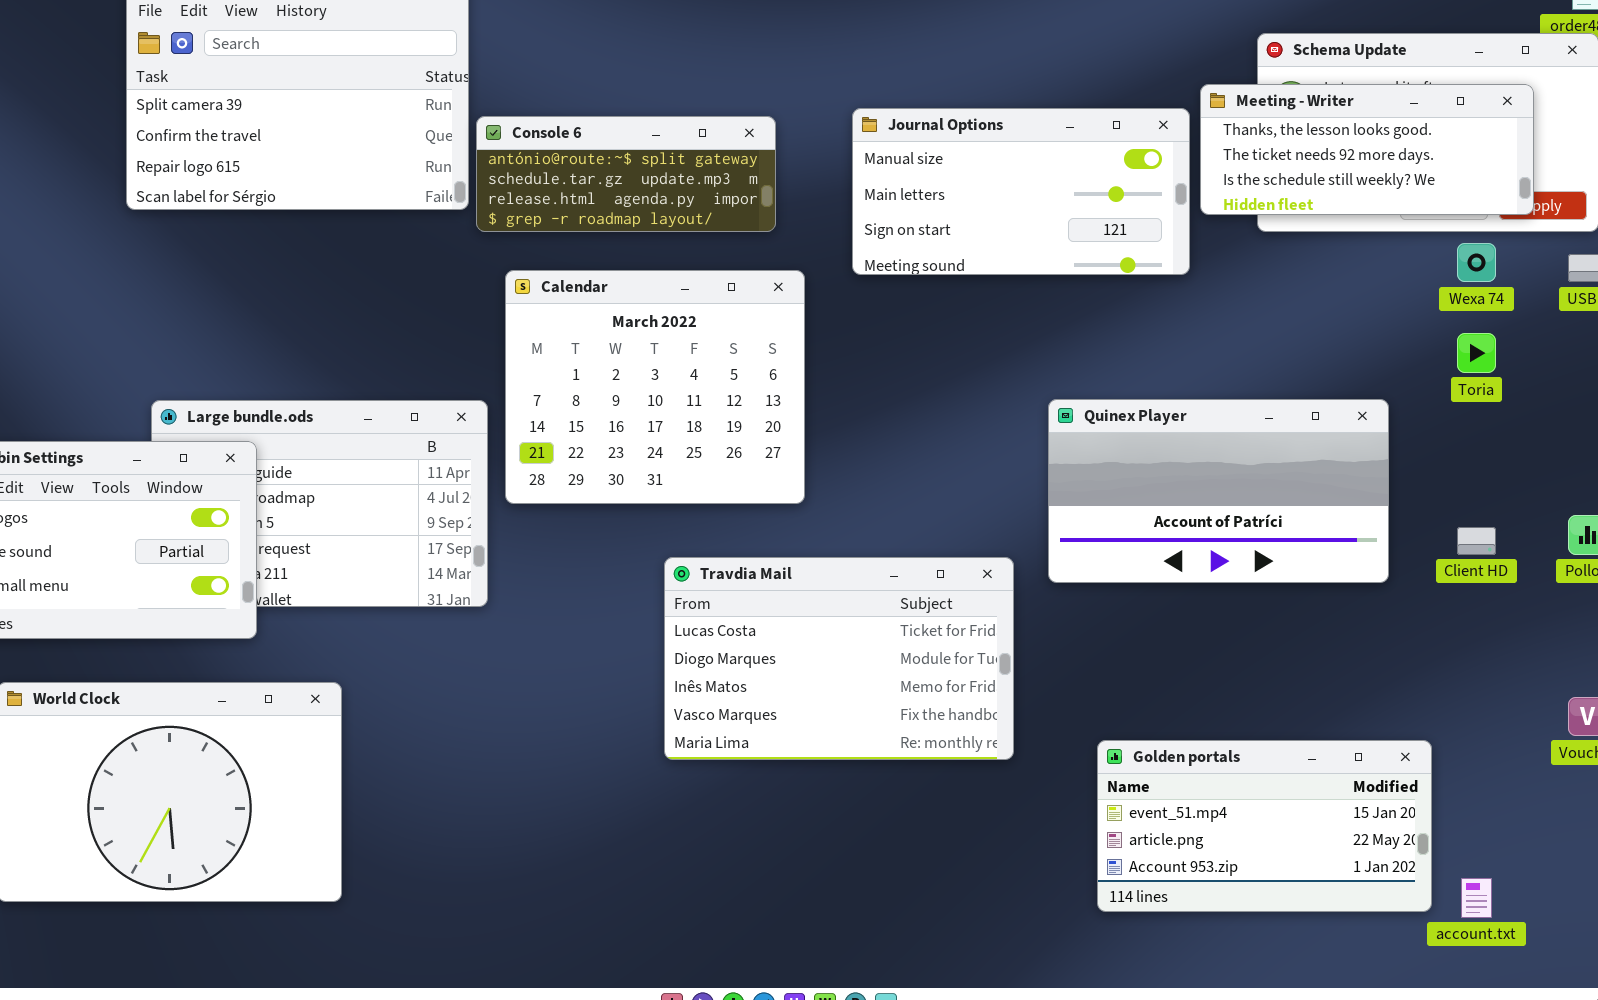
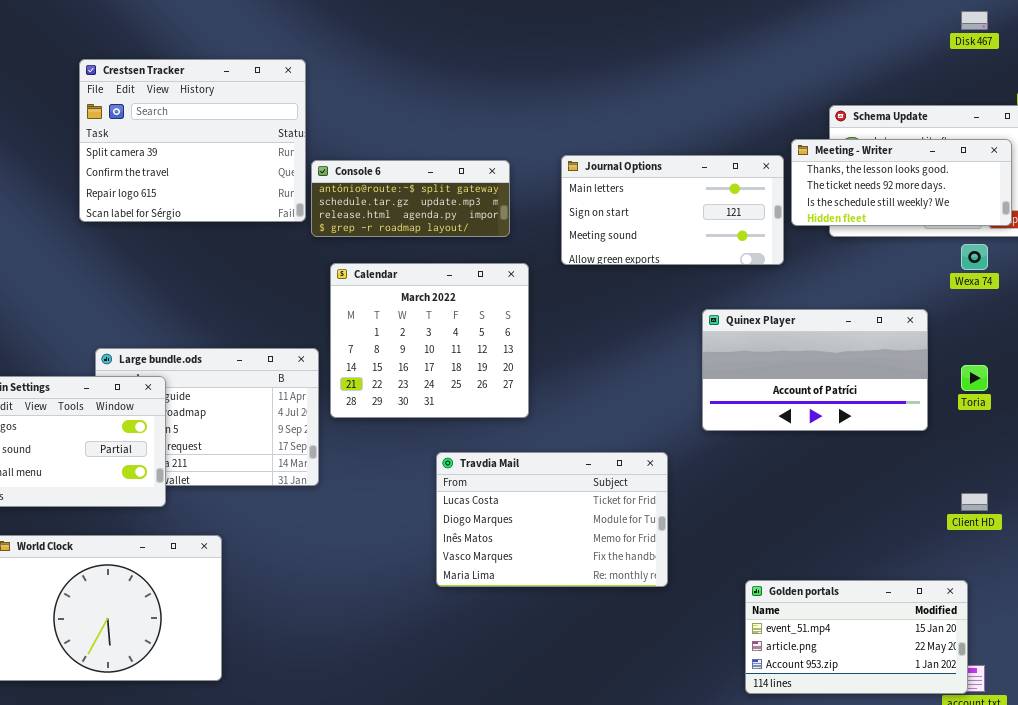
Journal Options: [852,108,1190,275] -> [561,155,784,265], scrolled down 1 row
Toria: [1457,333,1496,373] -> [961,365,988,391], moved
Quinex Player: [1048,399,1389,583] -> [702,309,928,431], moved
Client HD: [1457,527,1496,555] -> [961,493,988,511], moved
Golden portals: [1097,740,1432,912] -> [745,580,968,694], moved

